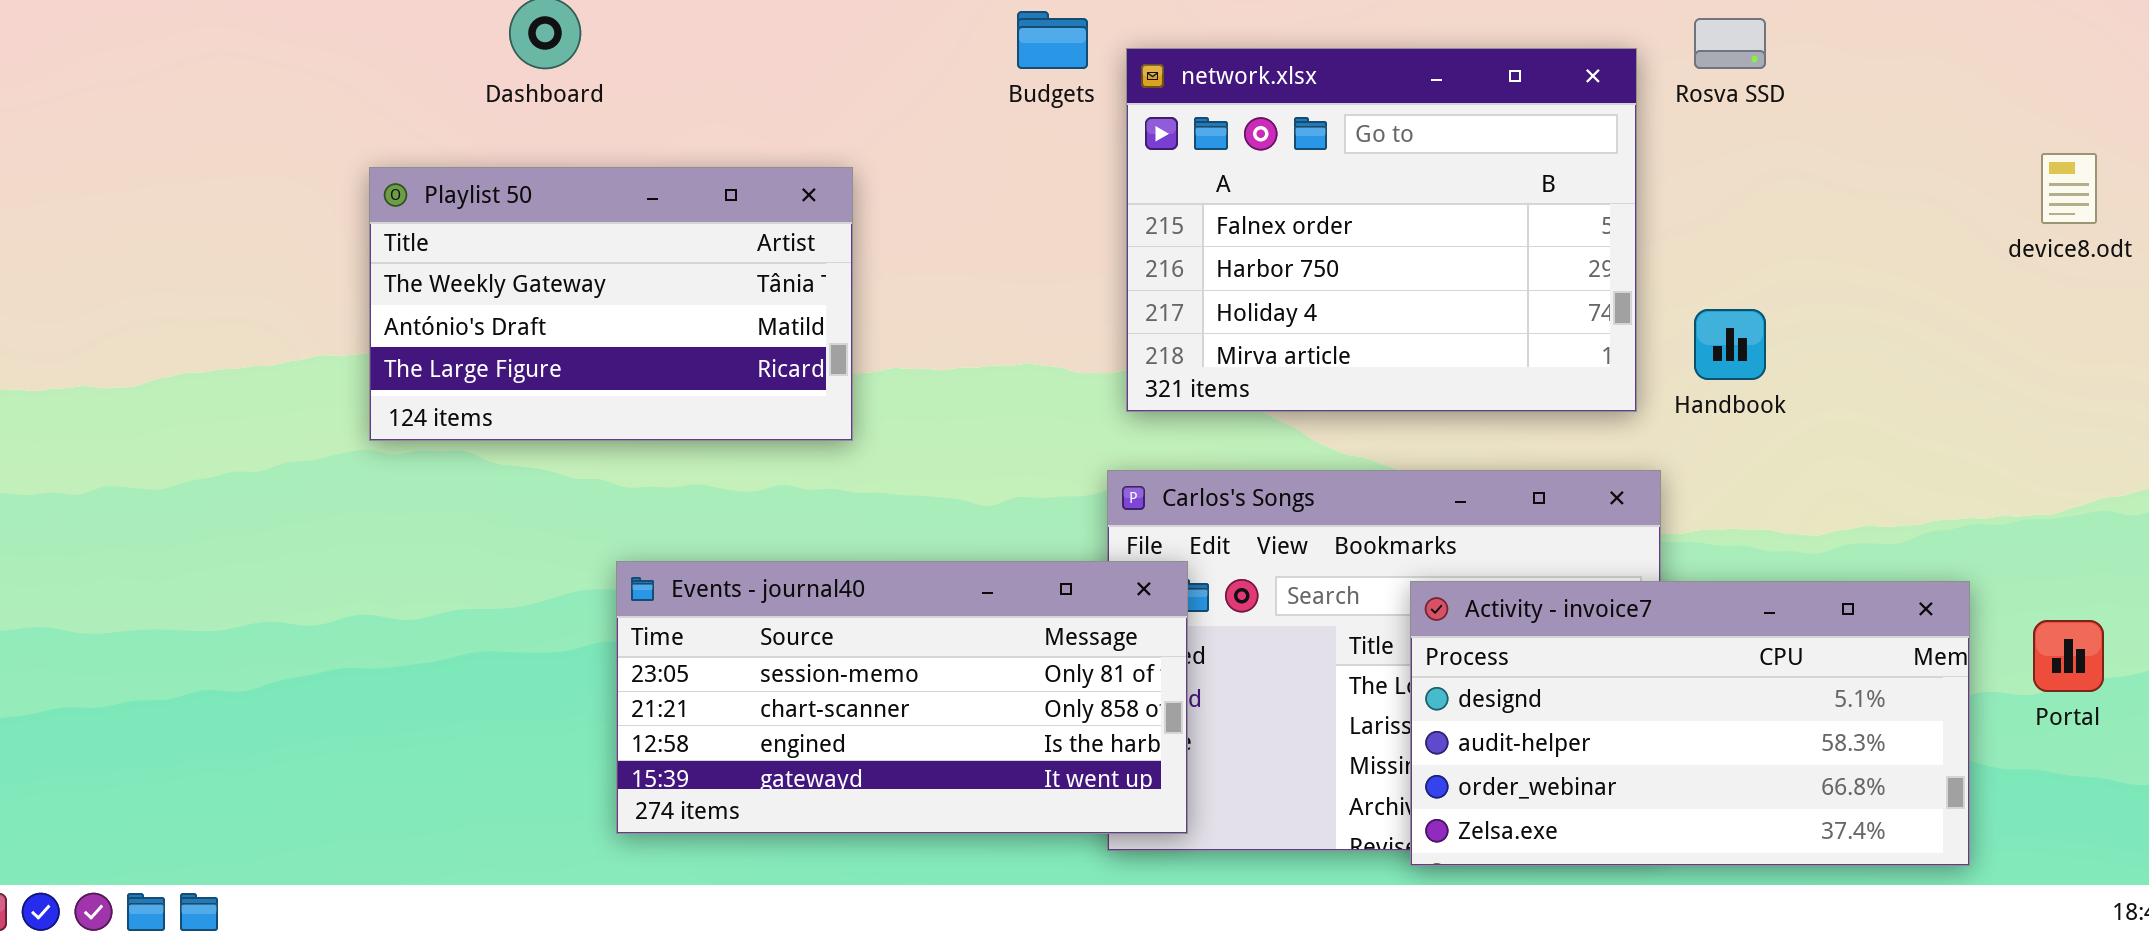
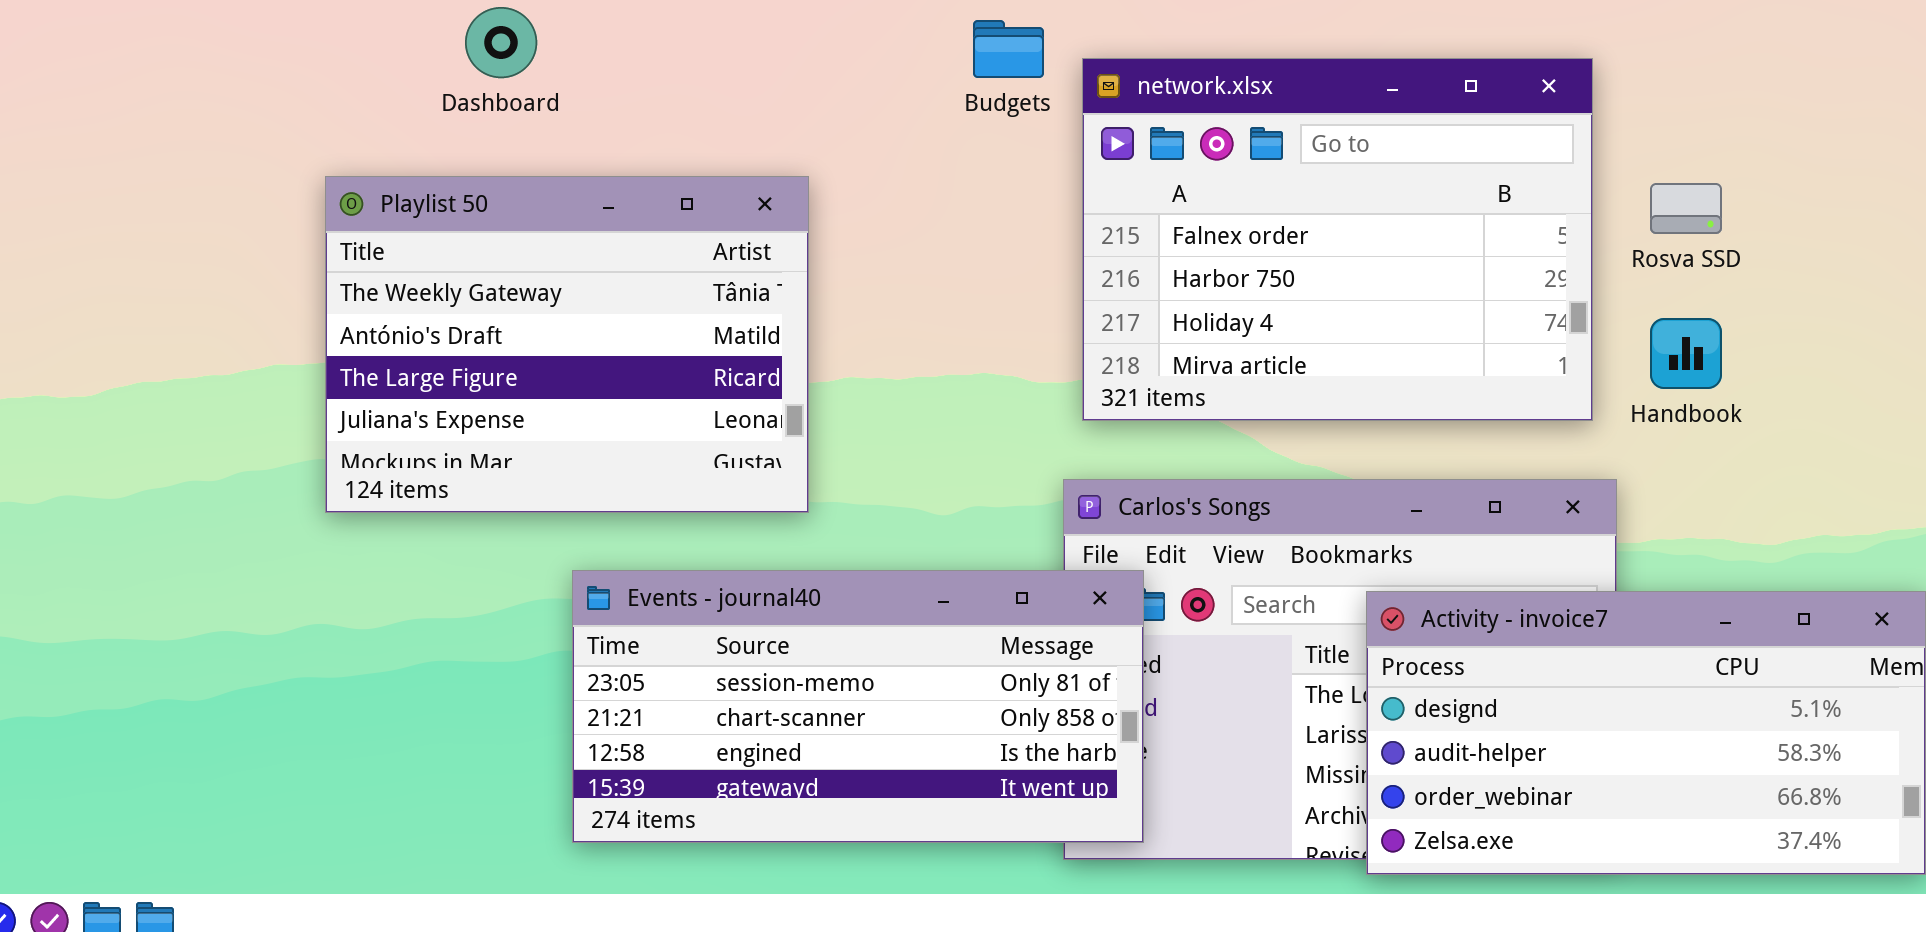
Rosva SSD: [1694,18,1766,69] -> [1650,183,1722,234], moved
Playlist 50: [369,167,853,441] -> [325,176,809,513], resized

